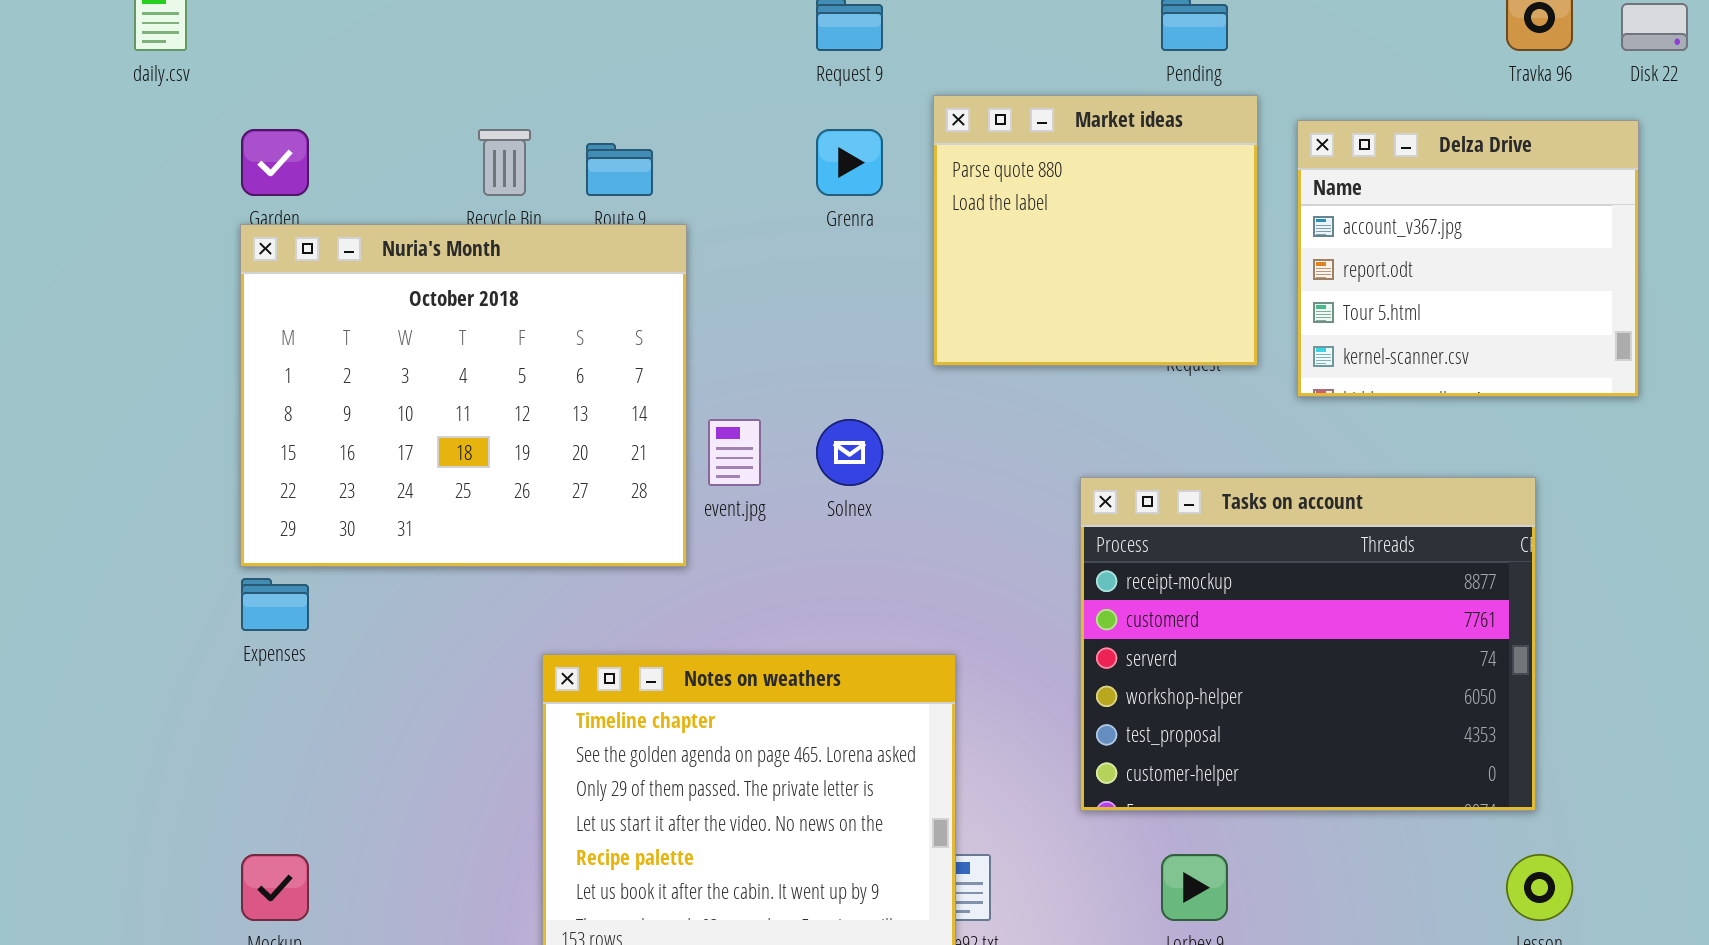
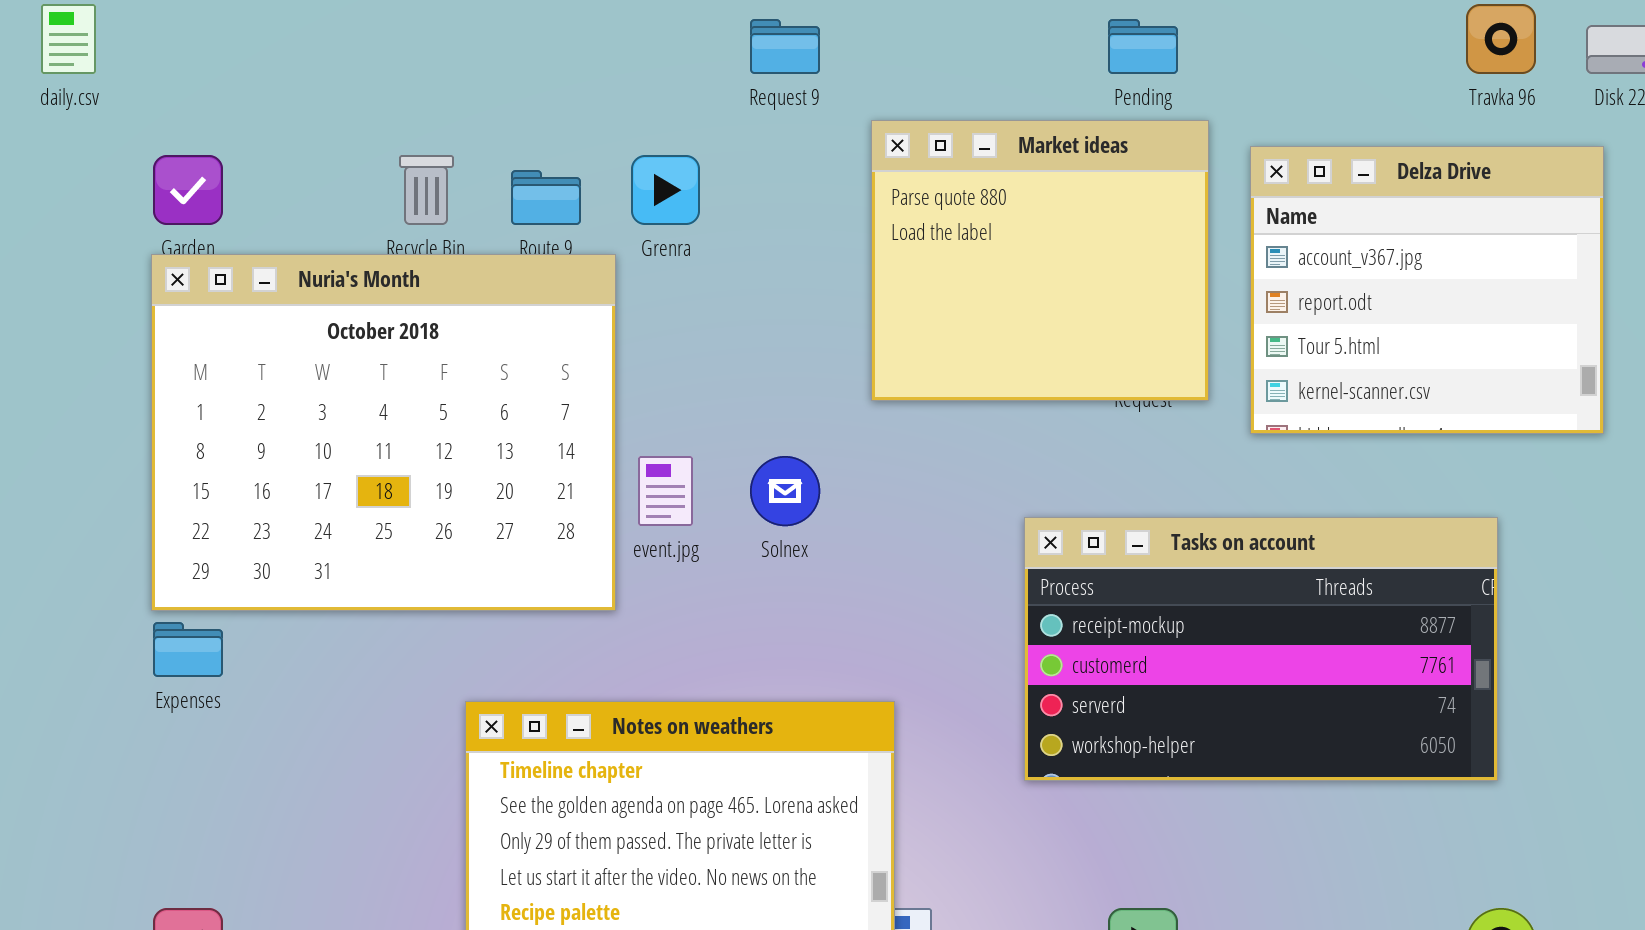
Grenra: [816,129,883,196] -> [631,155,700,225], moved
Tasks on account: [1080,477,1536,811] -> [1024,517,1498,781], resized

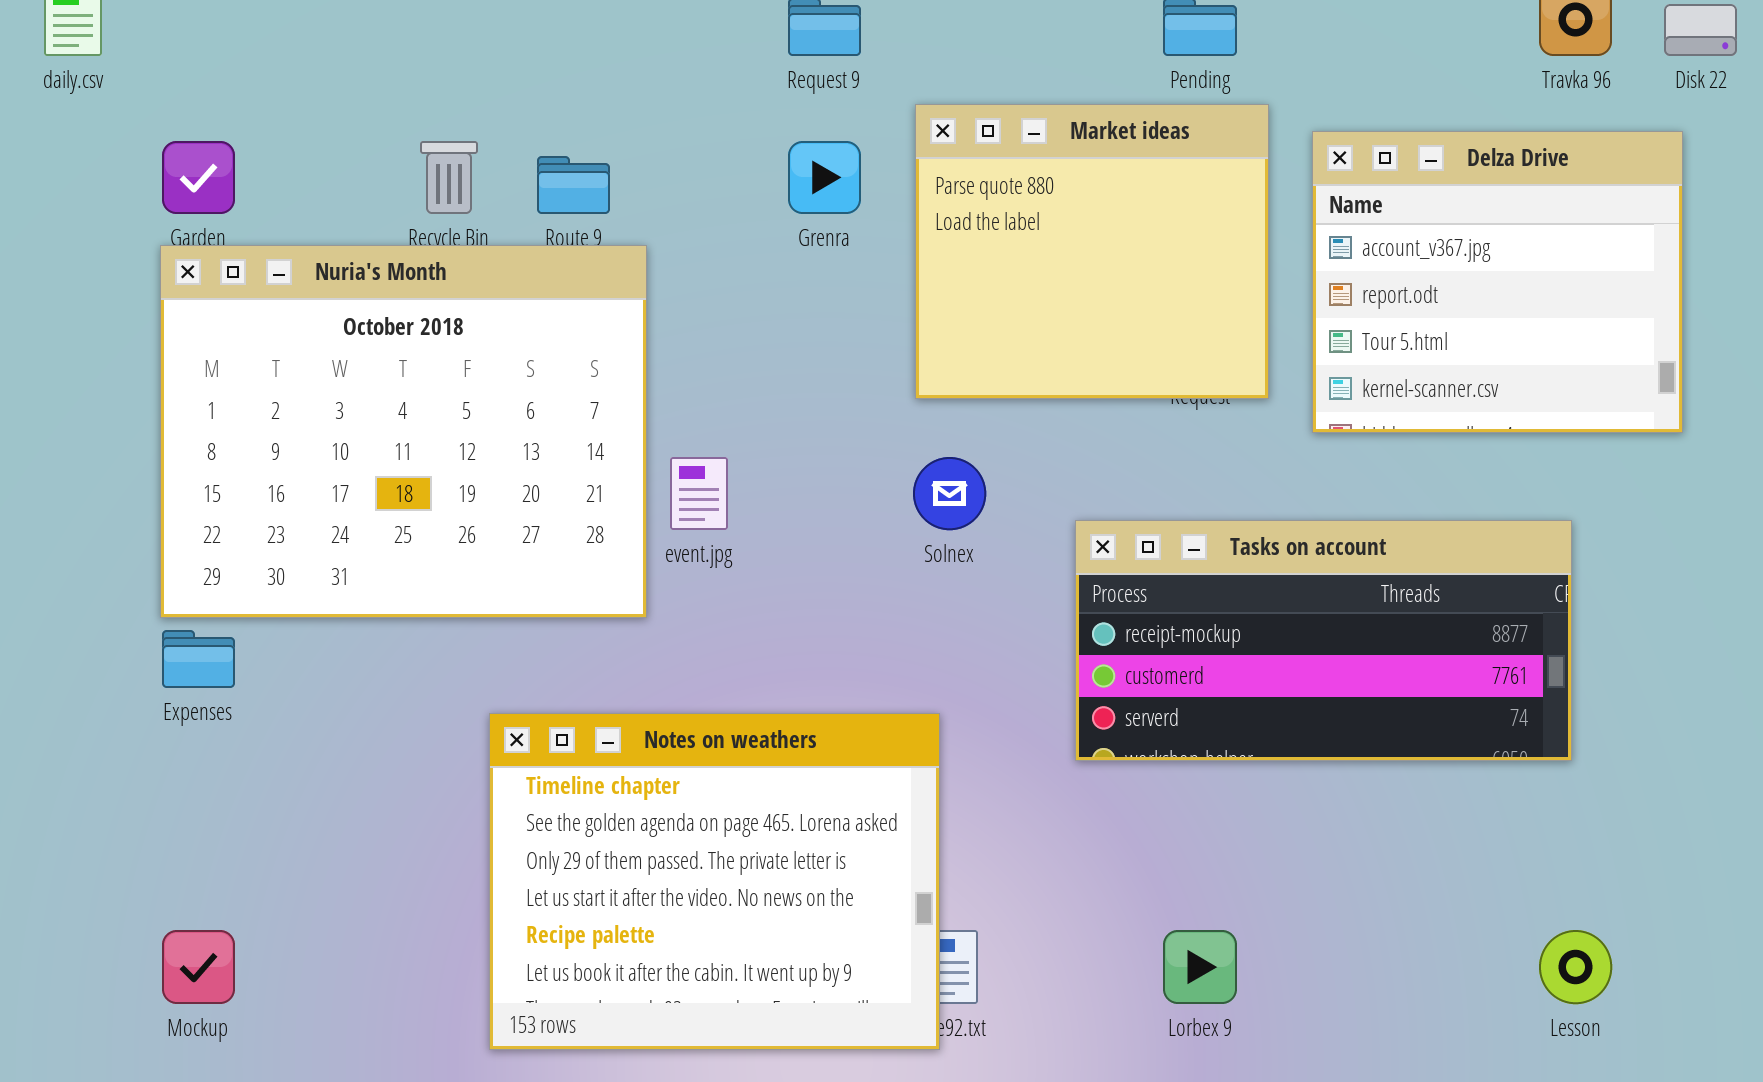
Grenra: [631,155,700,225] -> [788,141,861,214], moved
Solnex: [750,456,820,526] -> [913,457,986,530], moved
Tasks on account: [1024,517,1498,781] -> [1075,520,1572,761], resized

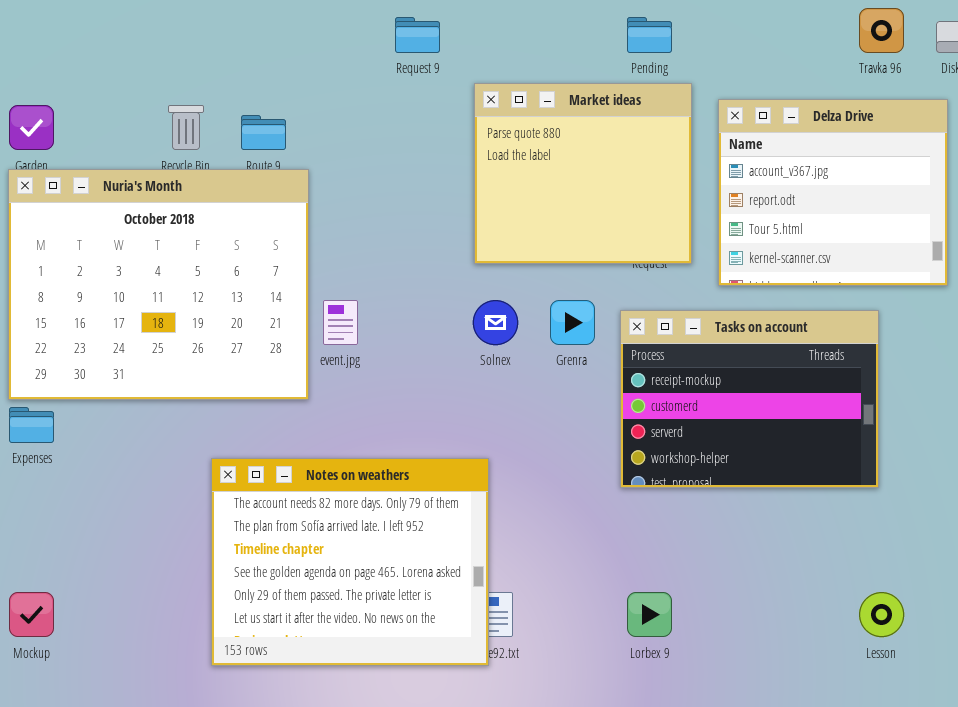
Grenra: [788,141,861,214] -> [550,300,595,345], moved
Tasks on account: [1075,520,1572,761] -> [620,310,879,488], resized
Notes on weathers: [489,713,940,1050] -> [211,458,489,666], scrolled up 2 rows

